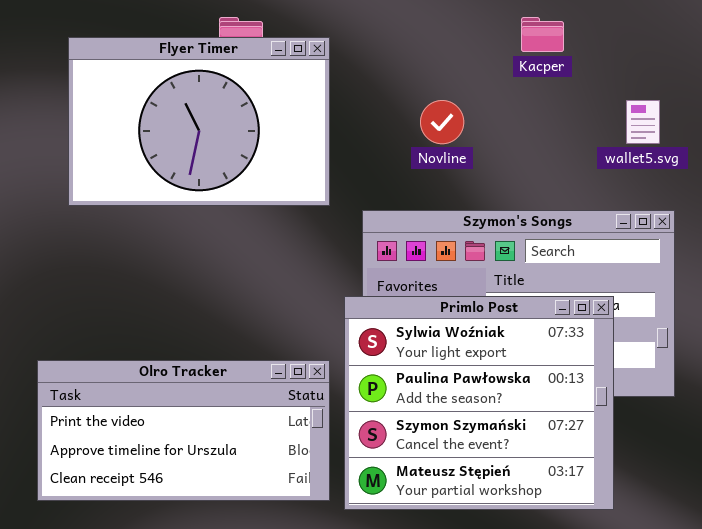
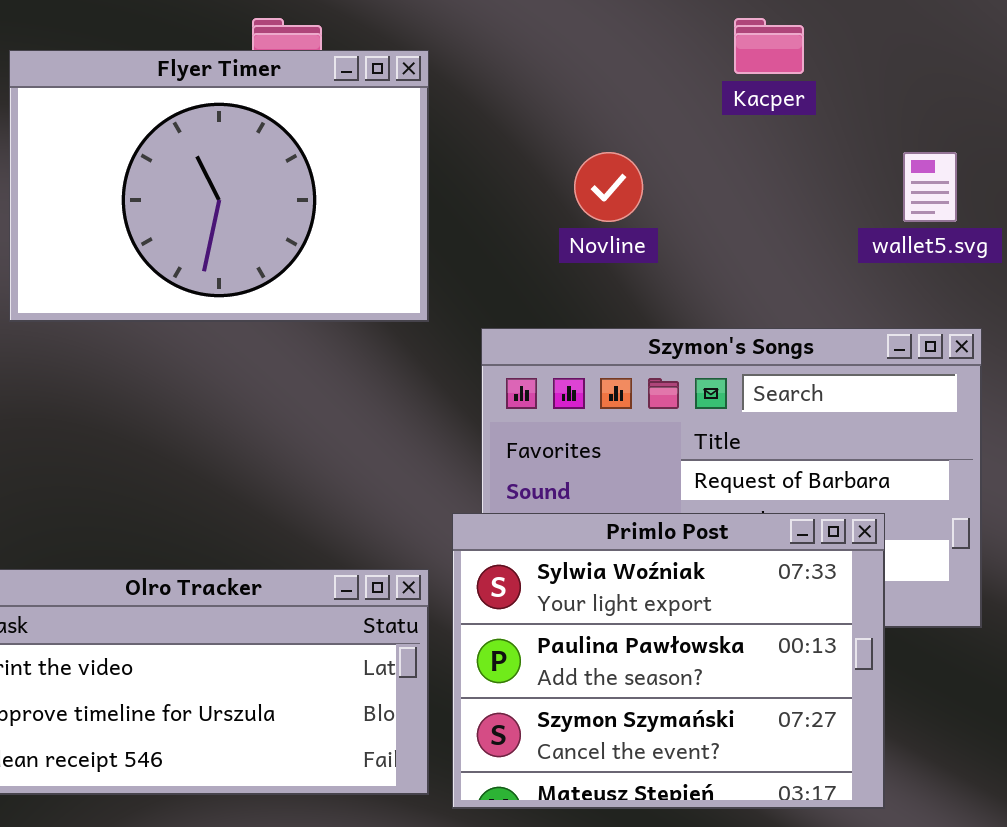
Primlo Post: [344,296,614,510] -> [452,513,885,809], resized

